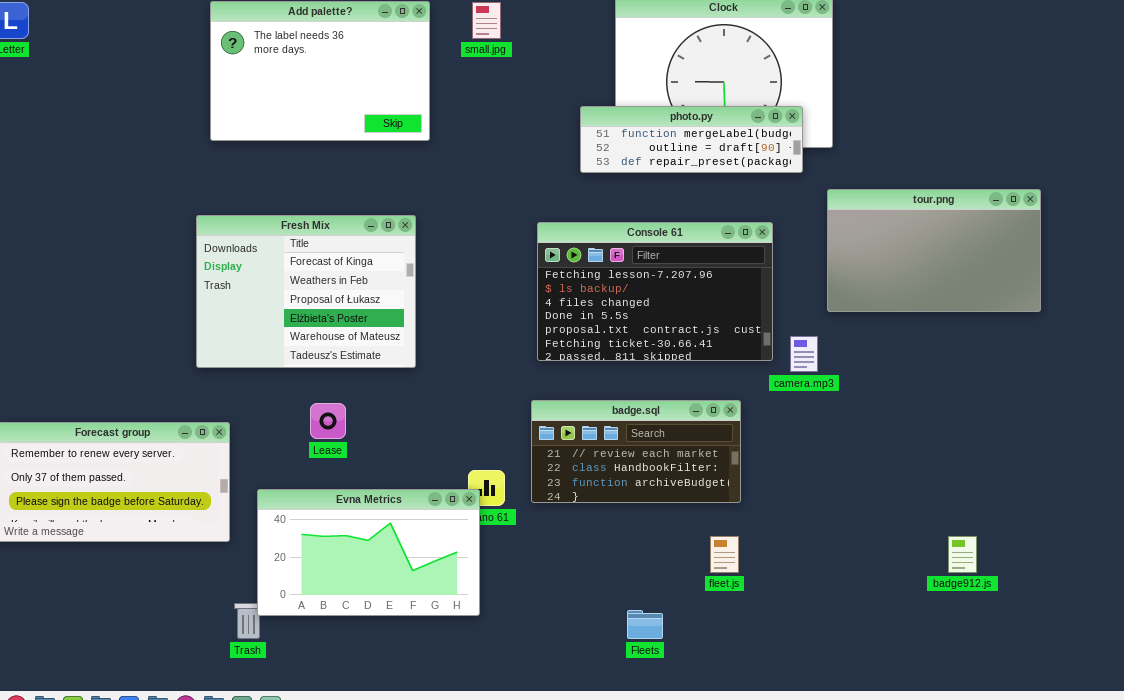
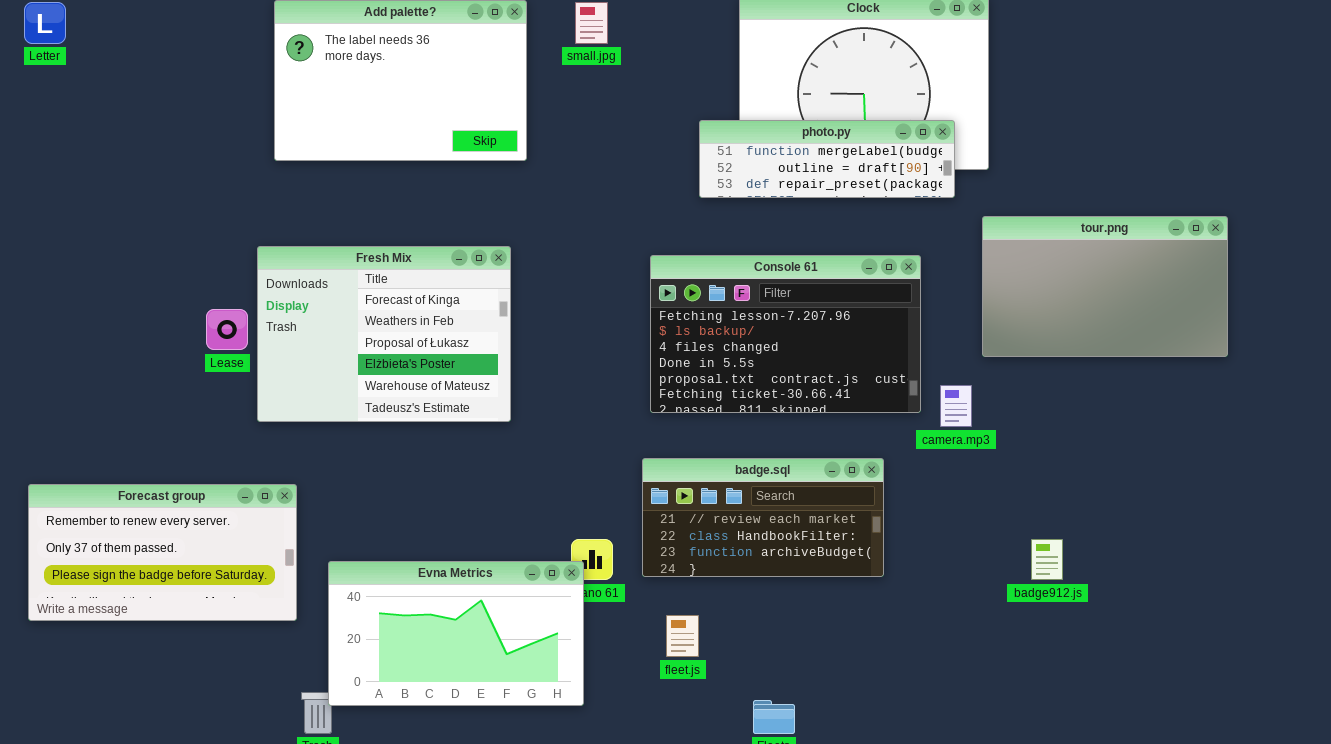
Lease: [310,403,346,439] -> [206,309,248,350], moved
fleet.js: [710,536,739,573] -> [666,615,699,657], moved
badge912.js: [948,536,977,573] -> [1031,539,1063,580], moved

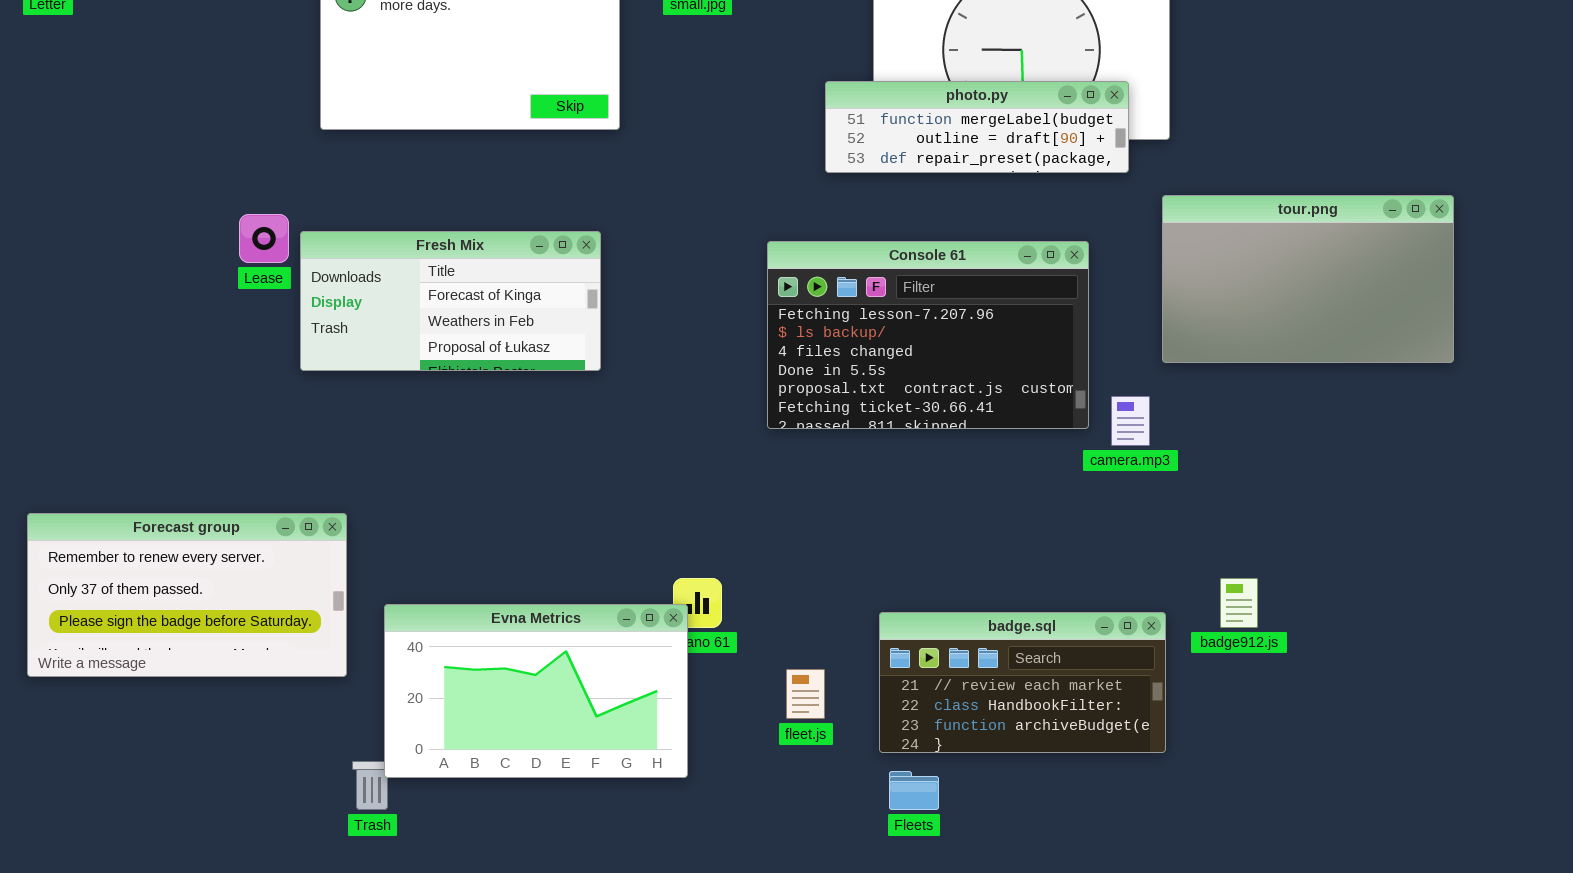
Fresh Mix: [257,246,511,422] -> [300,231,601,371], resized
Lease: [206,309,248,350] -> [239,214,289,263], moved
badge.sql: [642,458,884,577] -> [879,612,1166,753], moved

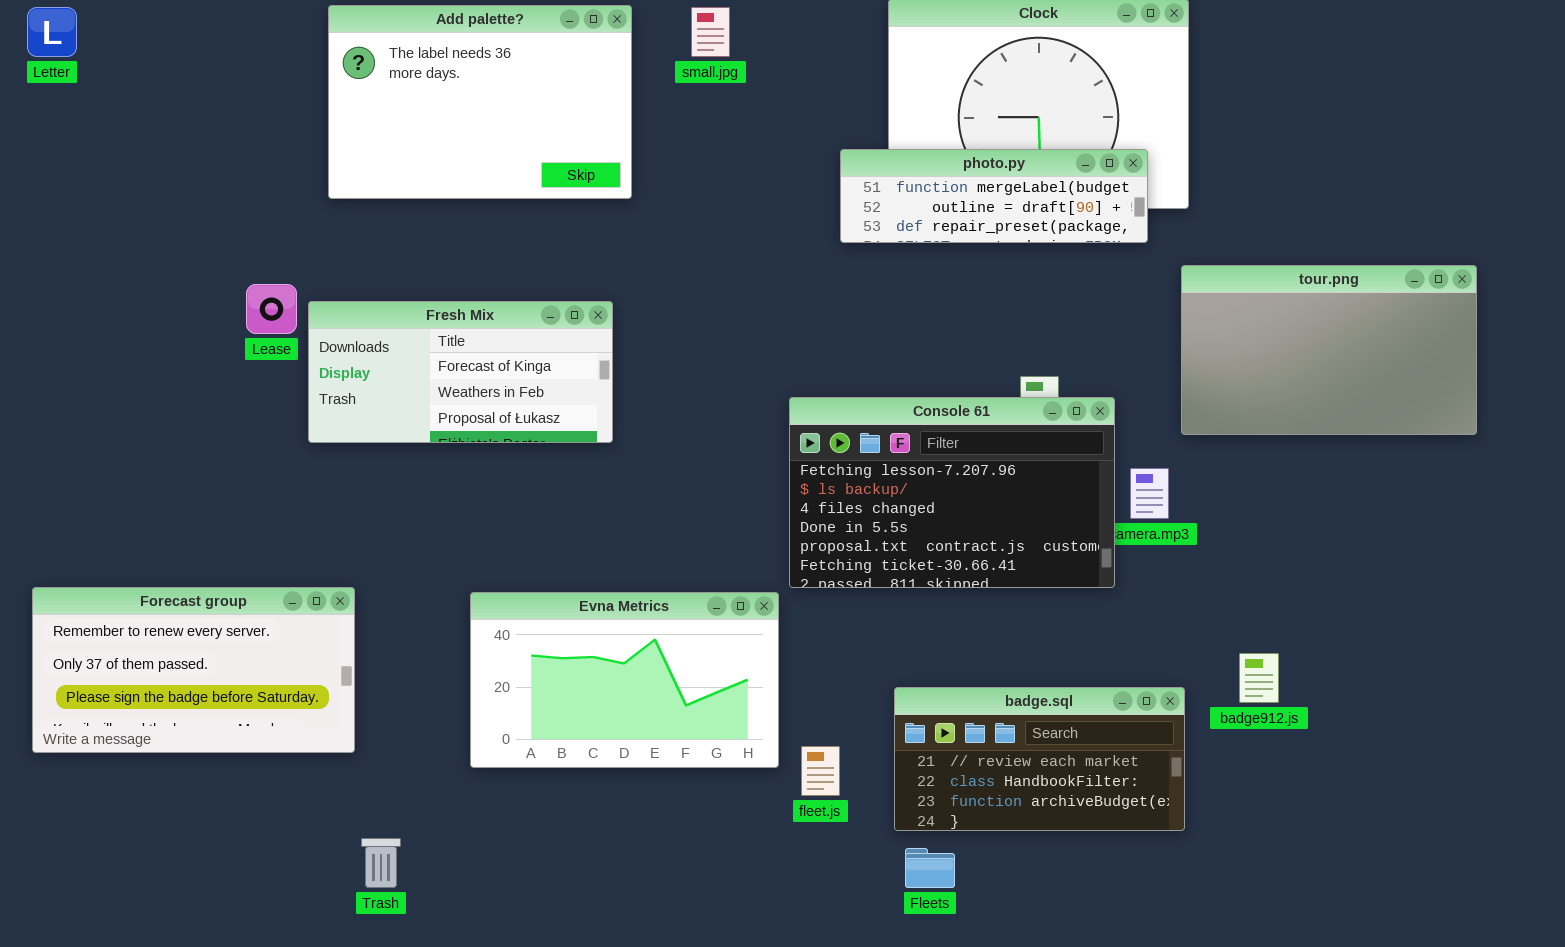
Console 61: [767,241,1089,429] -> [789,397,1115,588], moved
Evna Metrics: [384,604,688,778] -> [470,592,779,768], moved

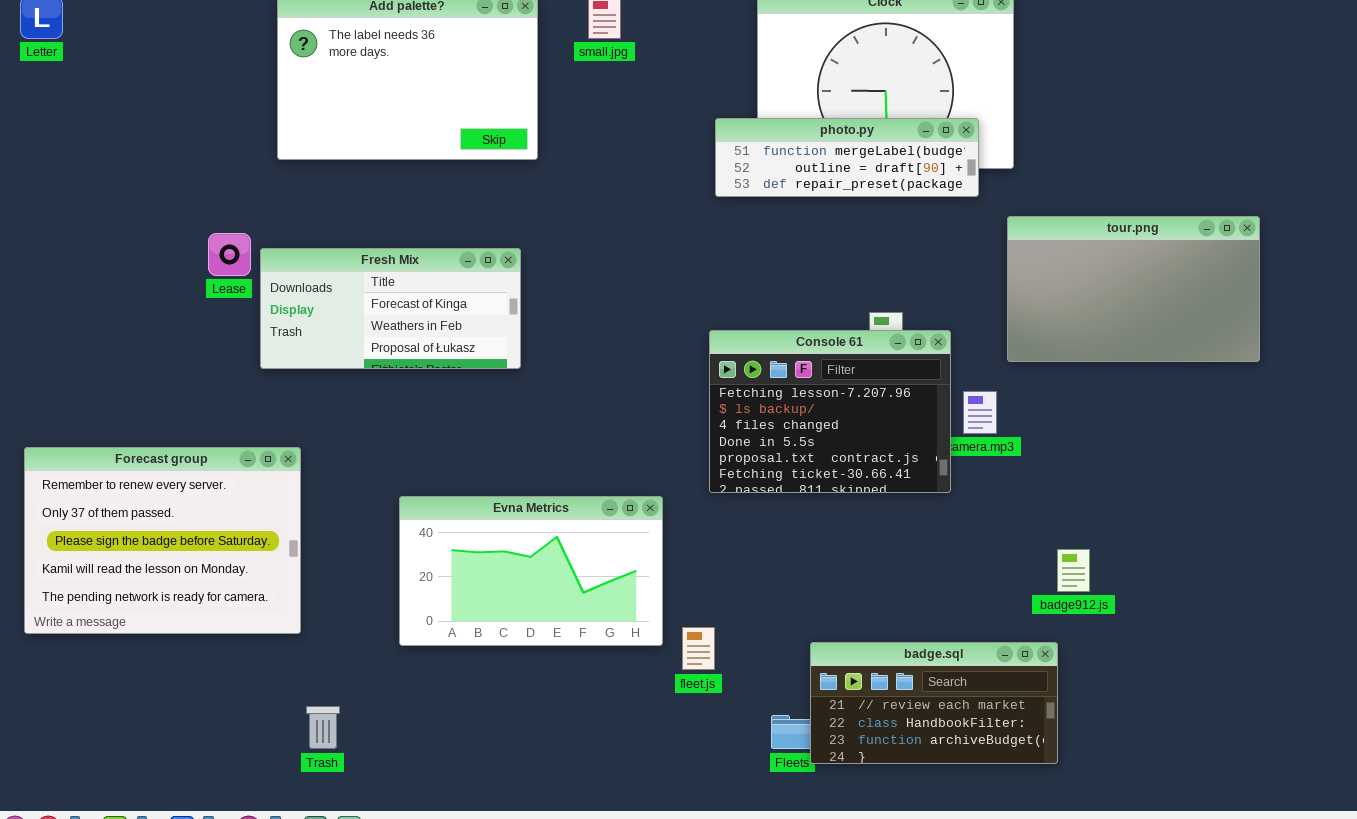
Console 61: [789,397,1115,588] -> [709,330,951,493], resized
Forecast group: [32,587,355,753] -> [24,447,301,634], resized
badge.sql: [894,687,1185,831] -> [810,642,1058,764], moved

